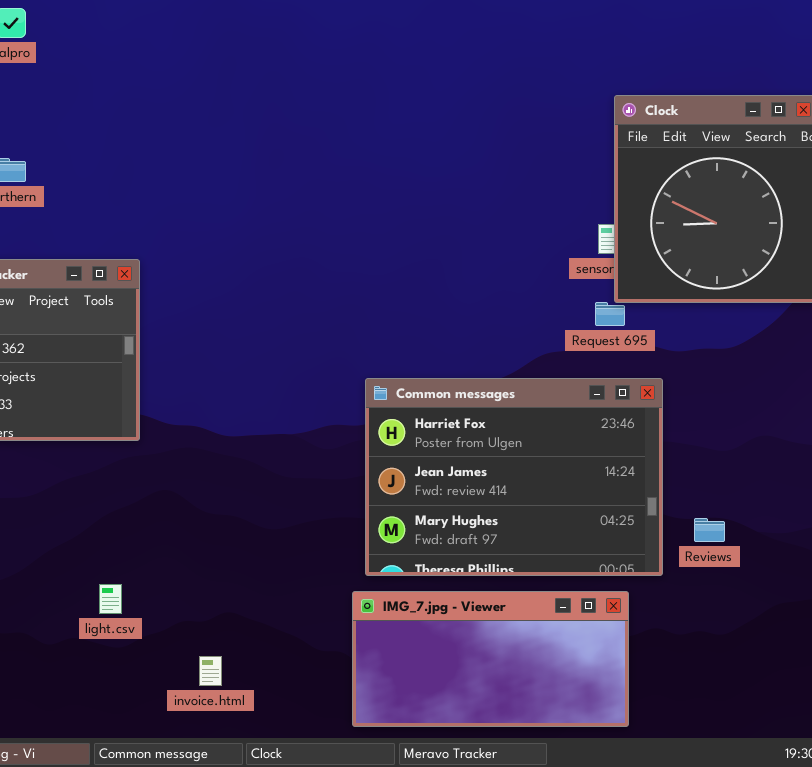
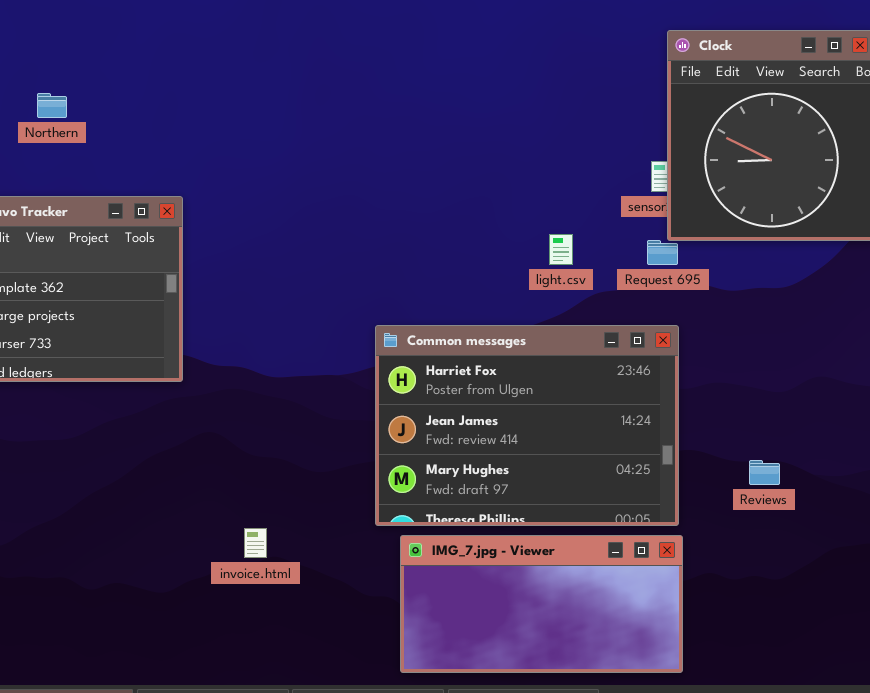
Common messages: [365,378,663,576] -> [375,325,679,526], moved
light.csv: [99,584,122,614] -> [549,234,573,265], moved
invoice.html: [199,656,222,686] -> [244,528,267,558], moved

